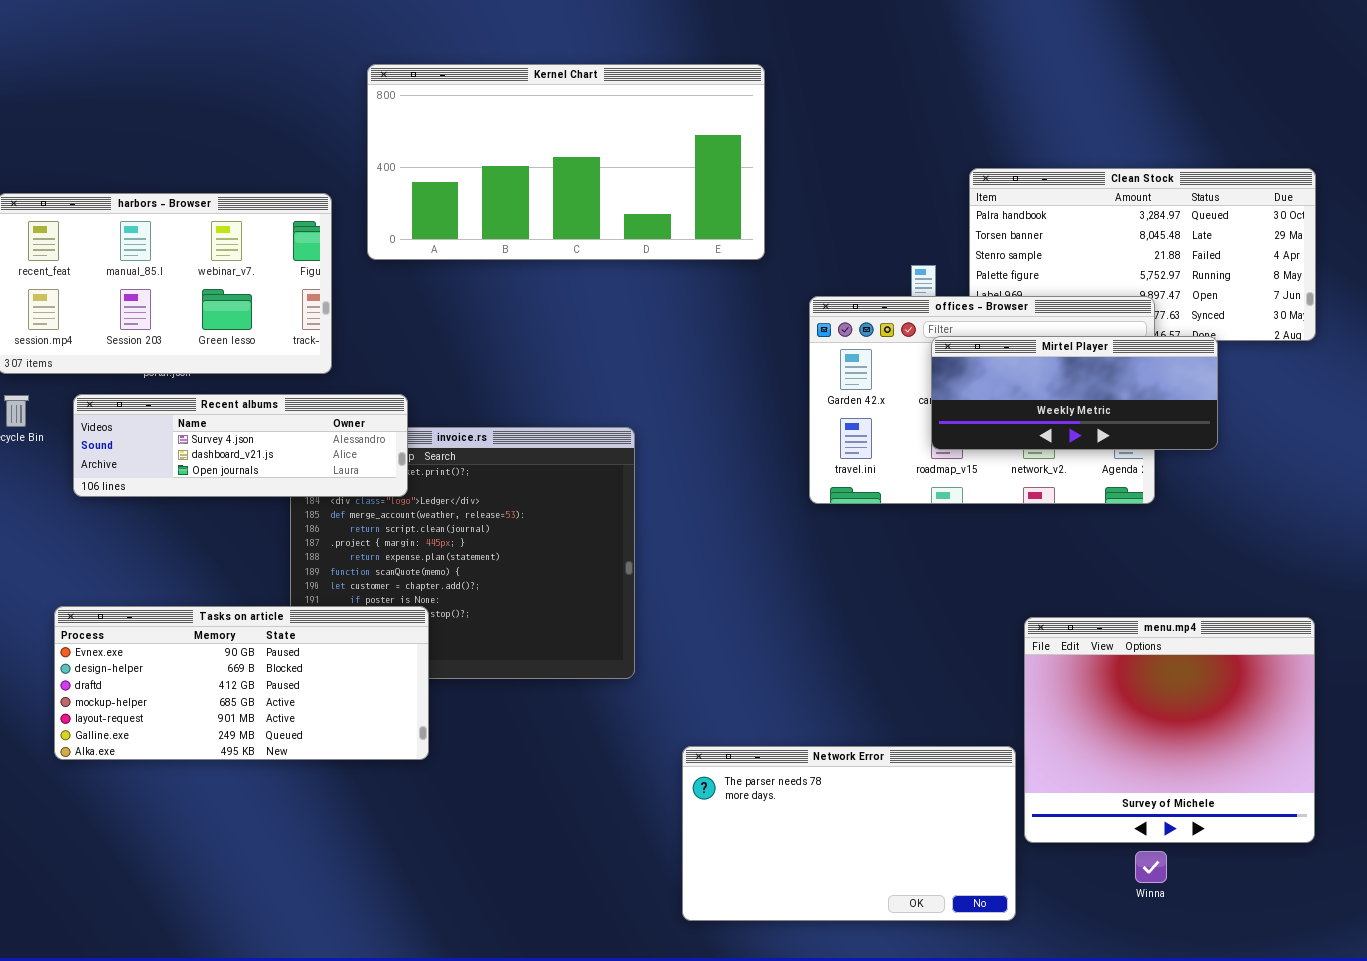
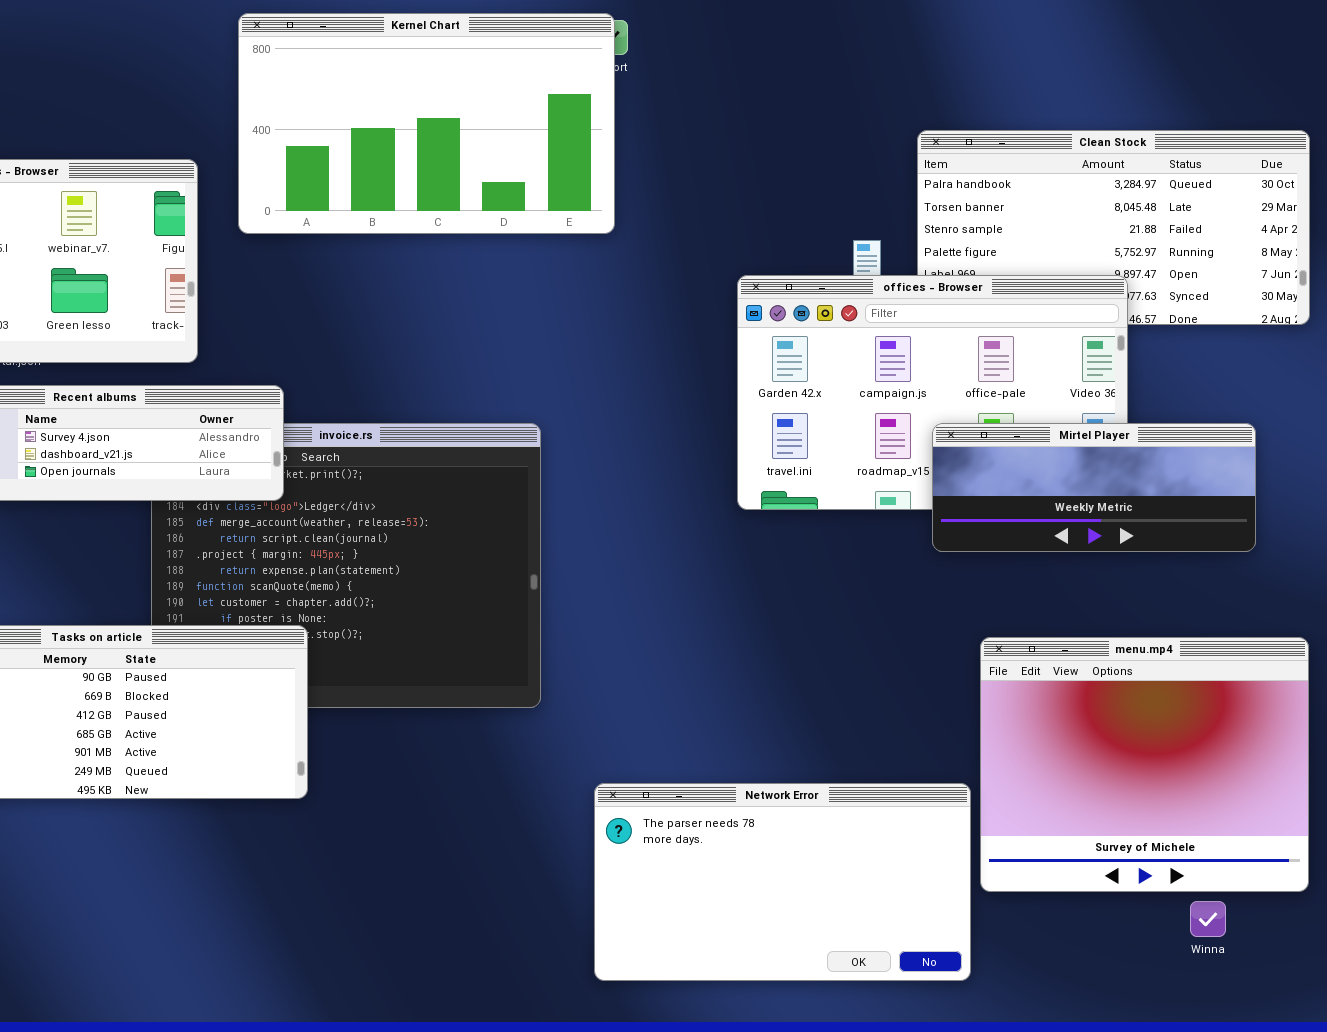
Kernel Chart: [367,64,765,260] -> [238,13,615,234], resized
Mirtel Player: [931,336,1218,450] -> [932,423,1256,552], moved
Winna: [1135,851,1167,883] -> [1190,901,1226,937], moved

